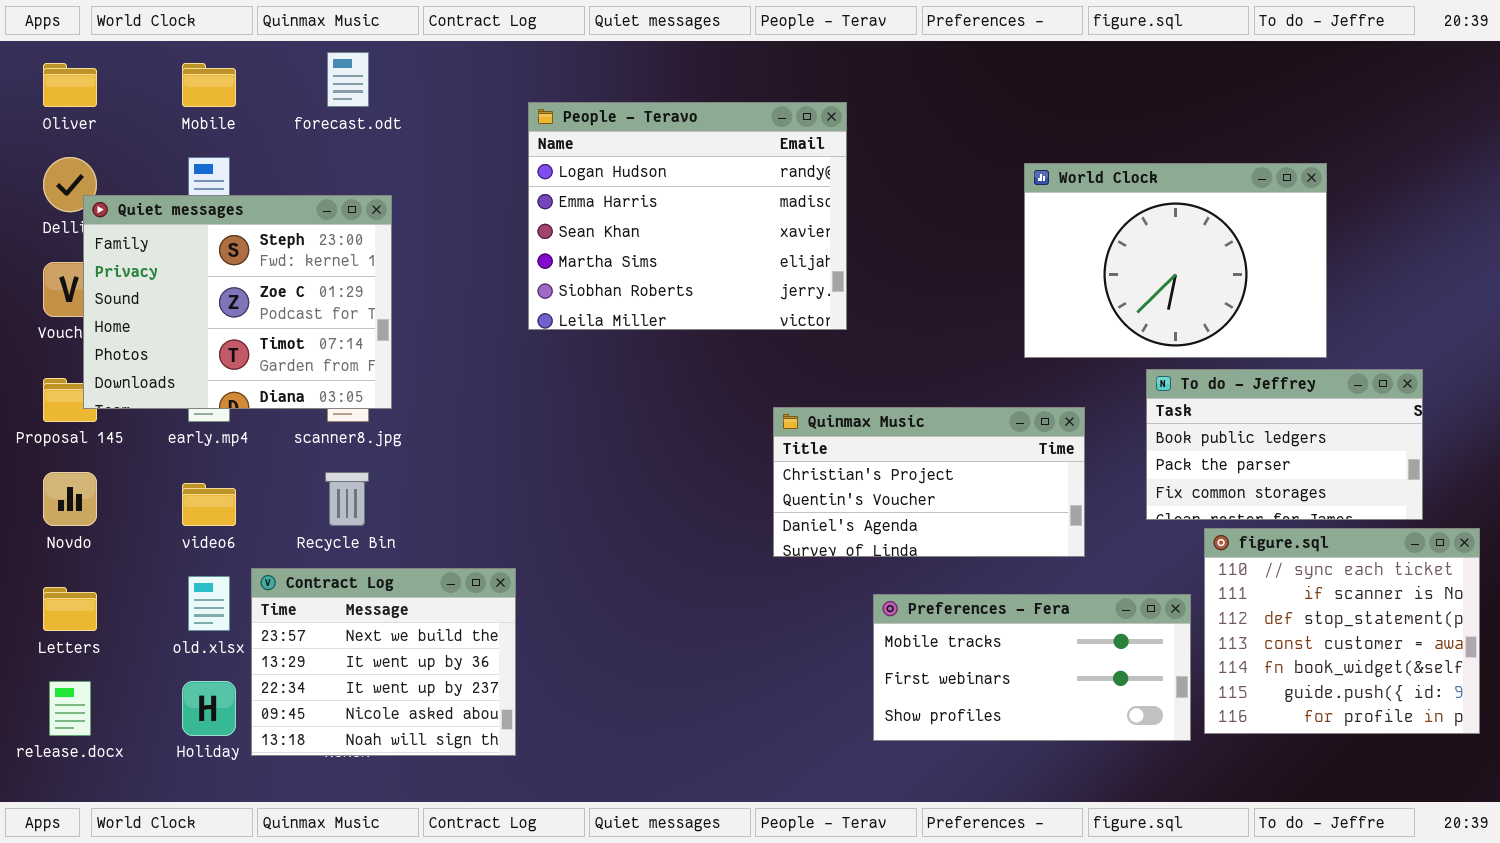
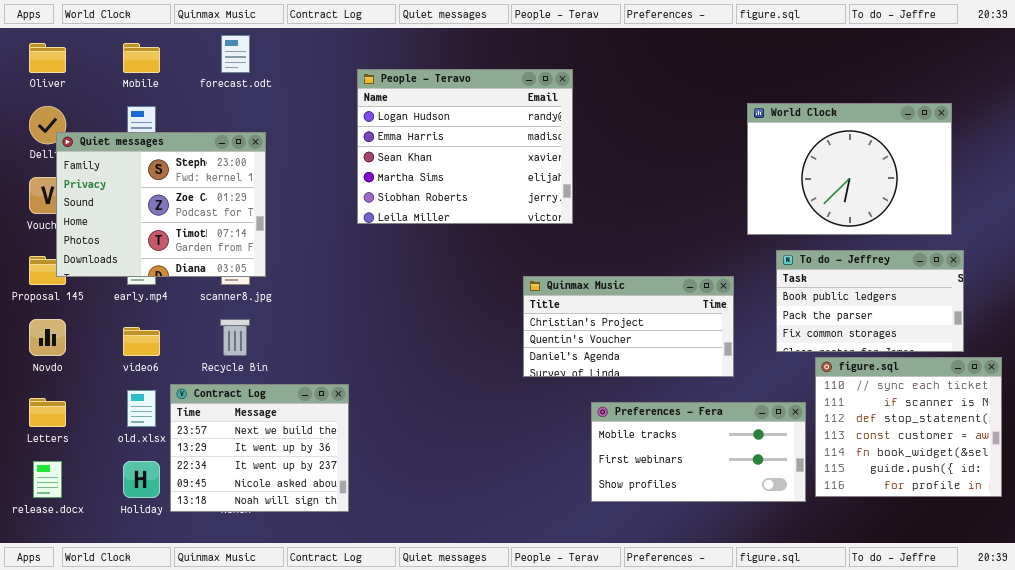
World Clock: [1024,163,1327,358] -> [747,103,952,235], moved

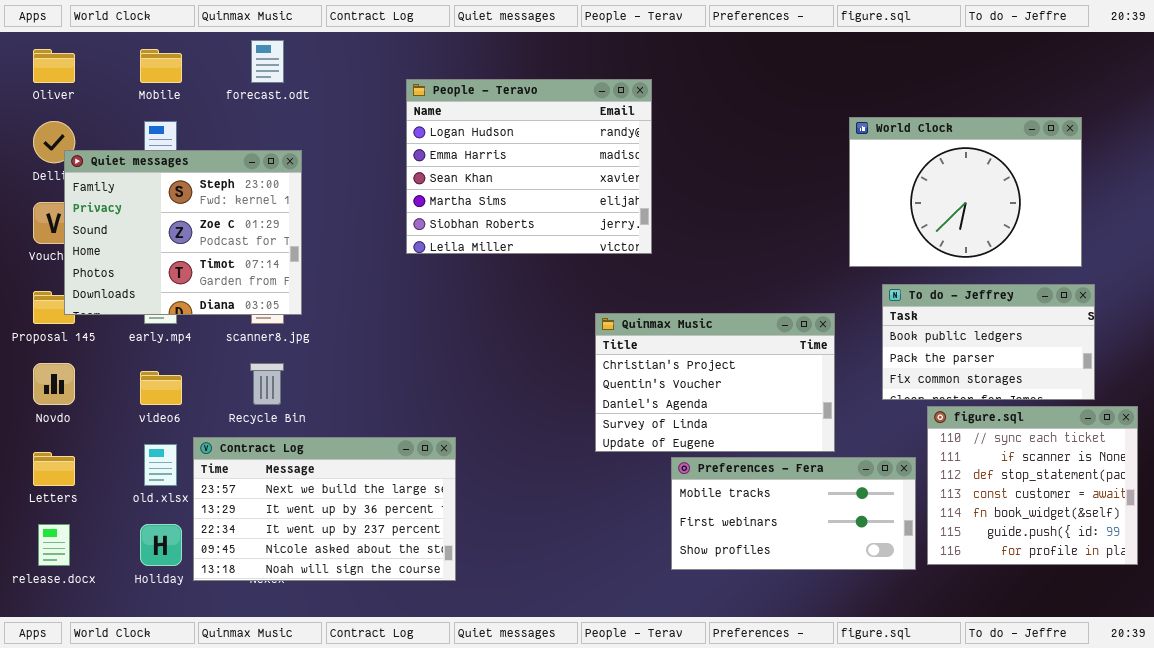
Quinmax Music: [523,276,734,377] -> [595,313,835,452], resized
Contract Log: [170,384,349,512] -> [193,437,456,581], resized

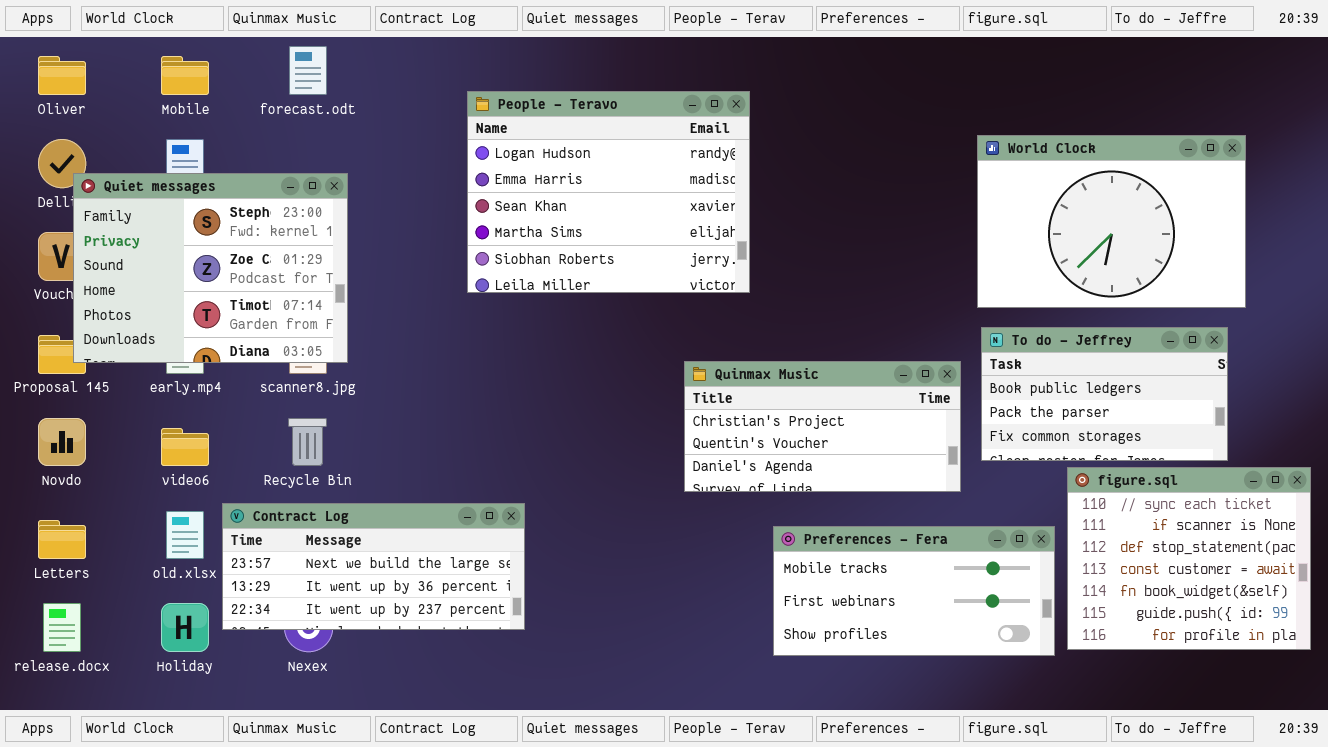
To do - Jeffrey: [882,284,1095,400] -> [981,327,1228,461], moved
Quinmax Music: [595,313,835,452] -> [684,361,961,492], resized
Contract Log: [193,437,456,581] -> [222,503,525,630], resized

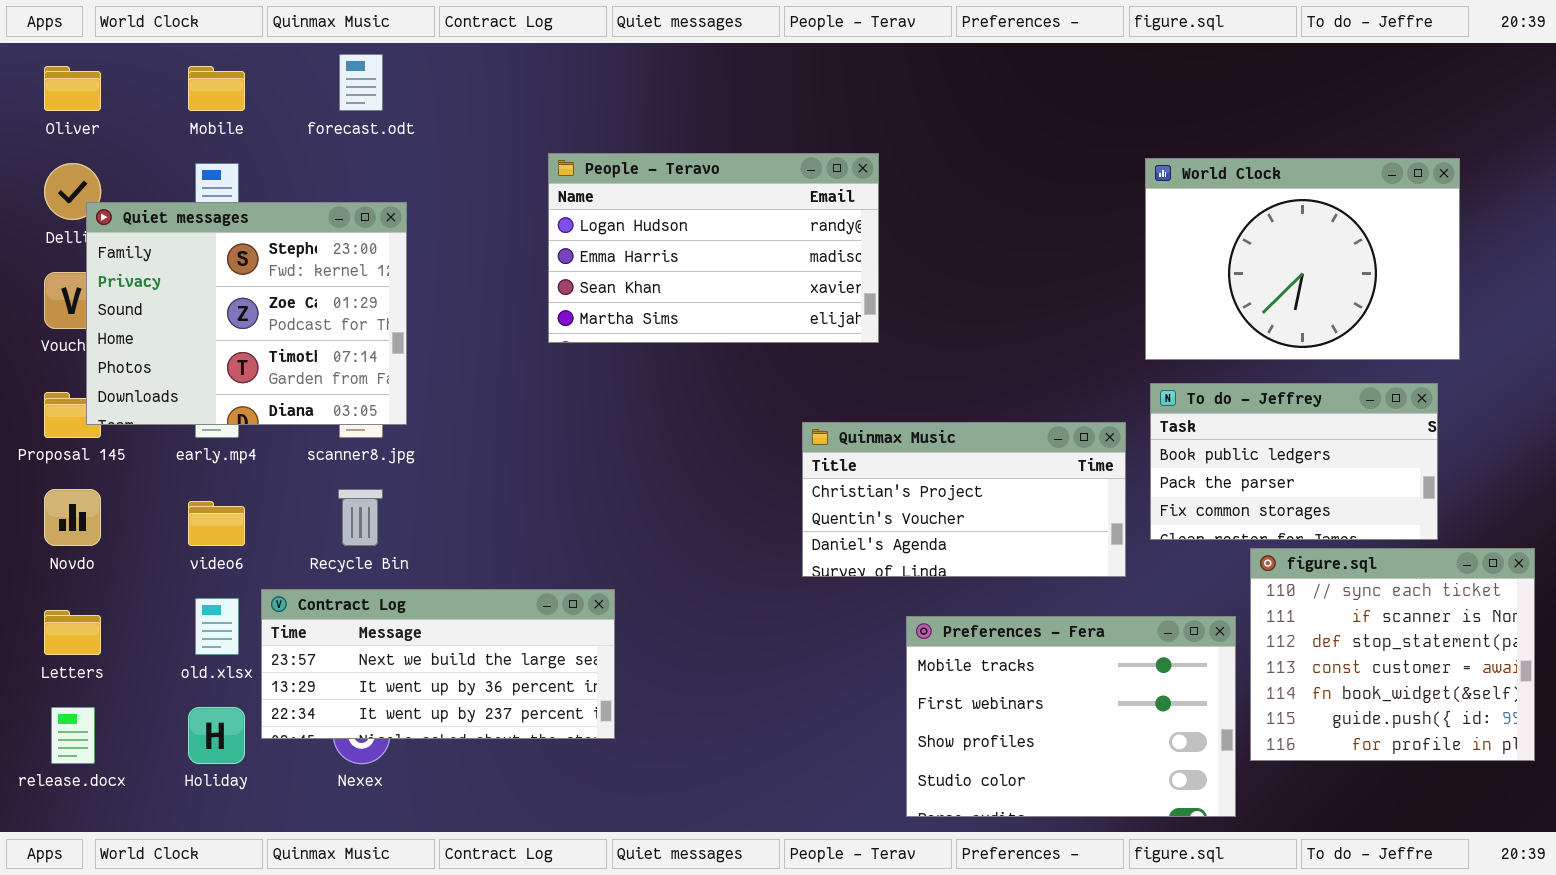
People - Teravo: [467,91,750,293] -> [548,153,879,343], resized
Preferences - Fera: [773,526,1055,656] -> [906,616,1236,817], resized

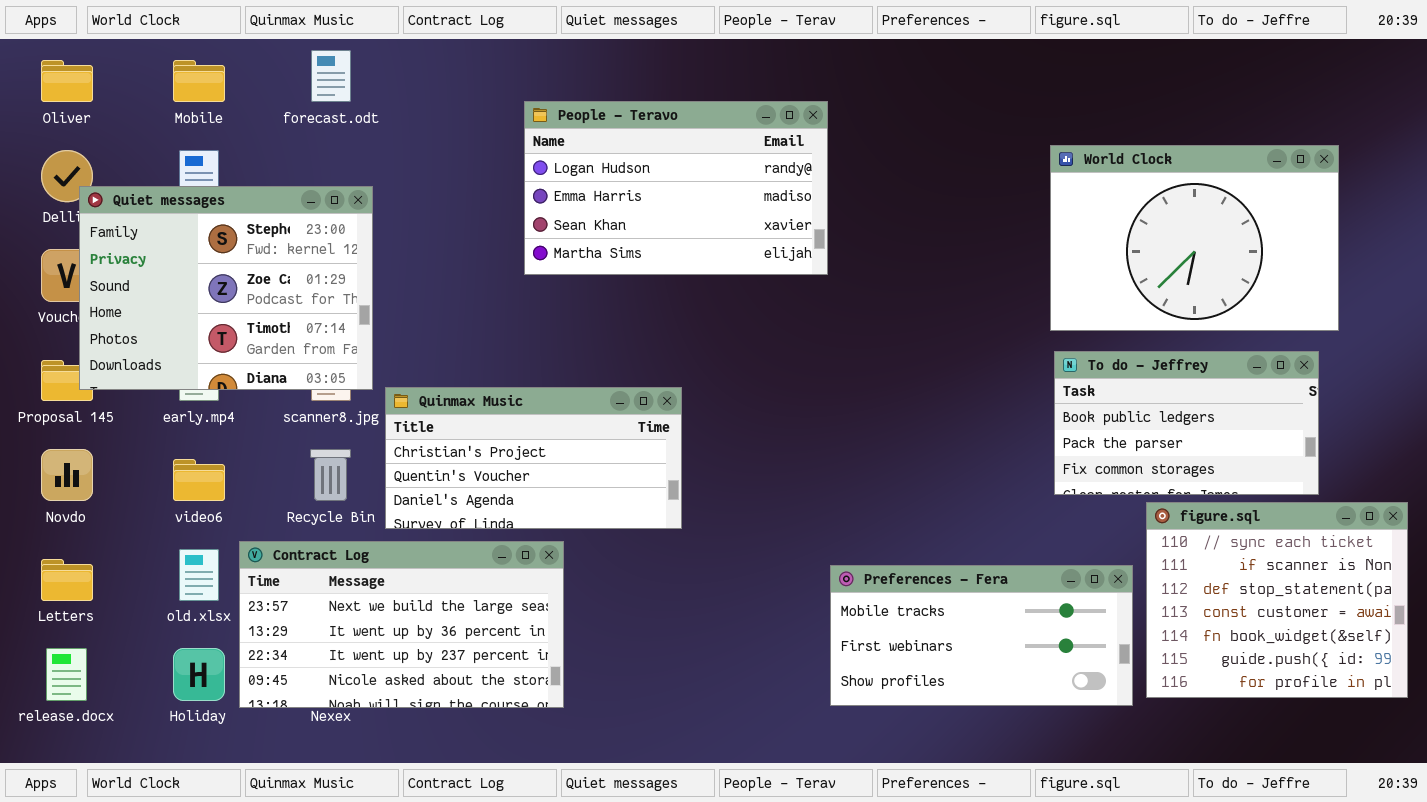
People - Teravo: [548,153,879,343] -> [524,101,828,275], moved
Quinmax Music: [802,422,1126,577] -> [385,387,682,529], moved
Contract Log: [261,589,615,739] -> [239,541,564,708], resized
Preferences - Fera: [906,616,1236,817] -> [830,565,1133,706], resized

